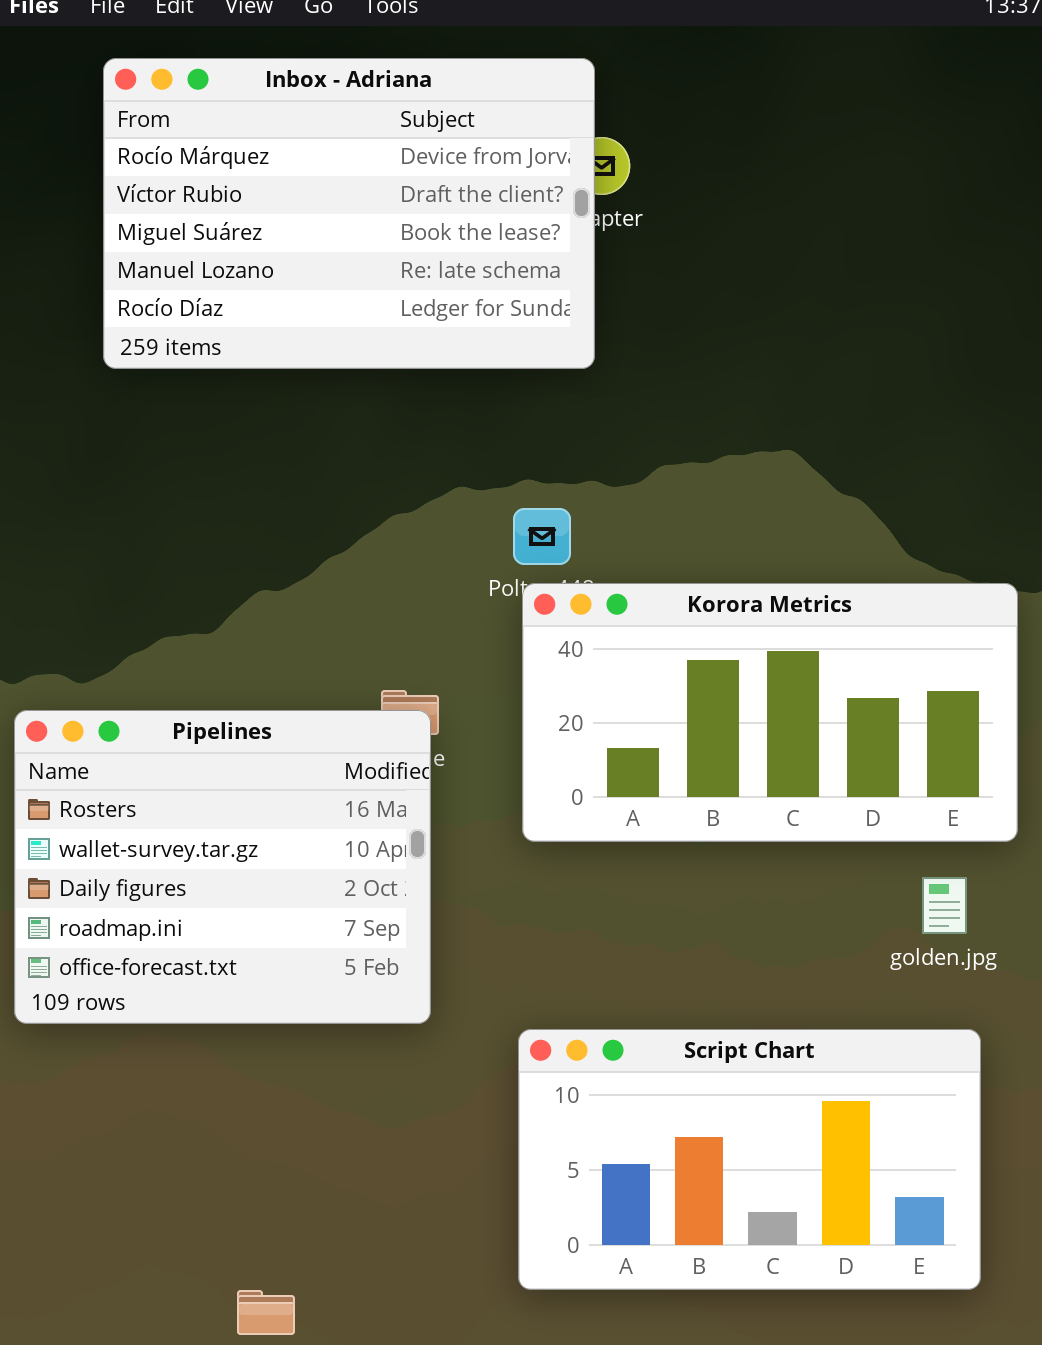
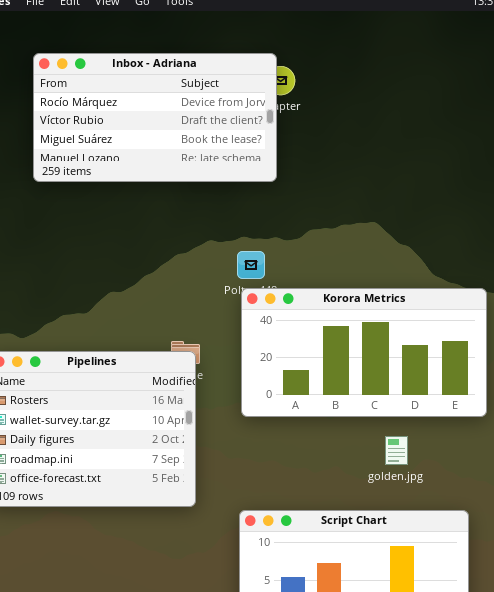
Inbox - Adriana: [103,58,595,369] -> [33,53,277,182], resized
golden.jpg: [922,877,967,934] -> [385,436,408,465], moved

